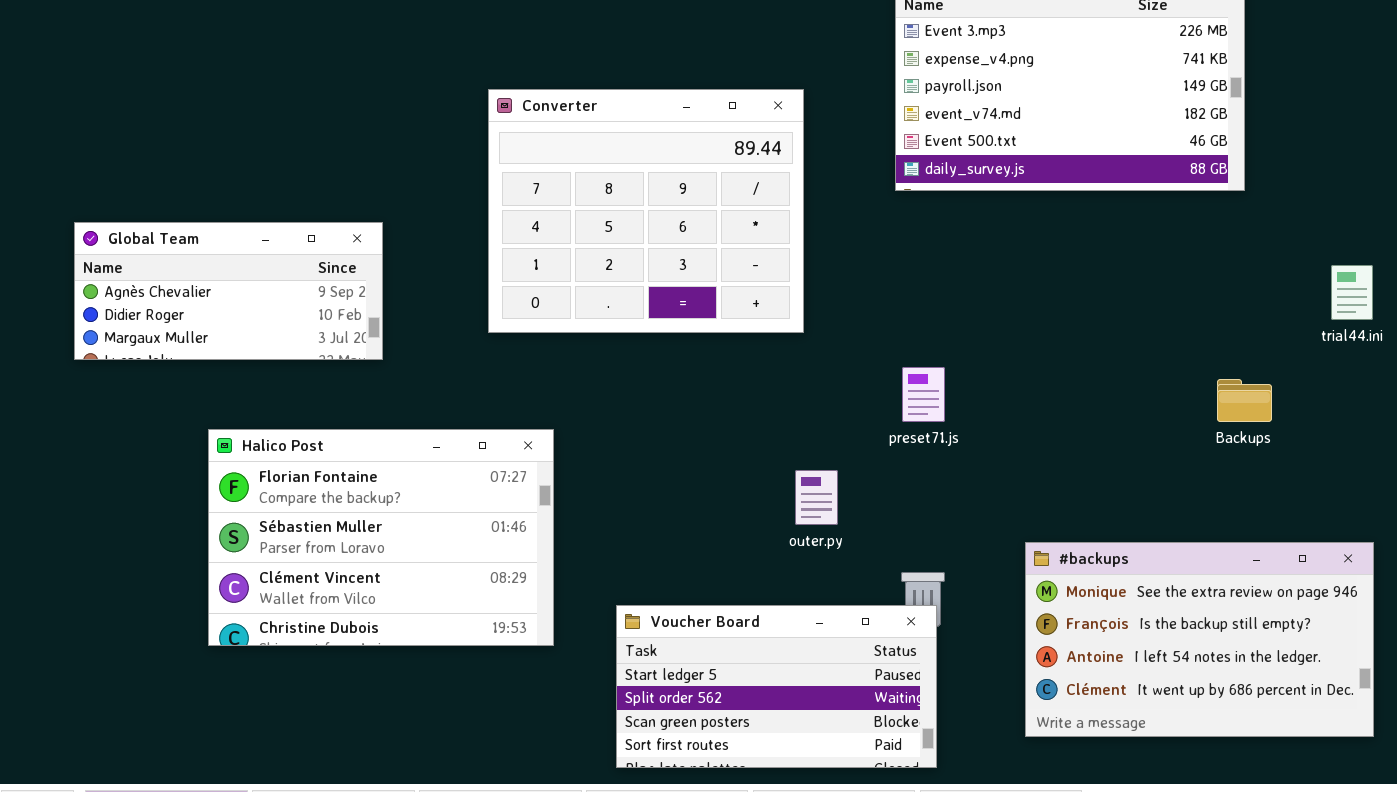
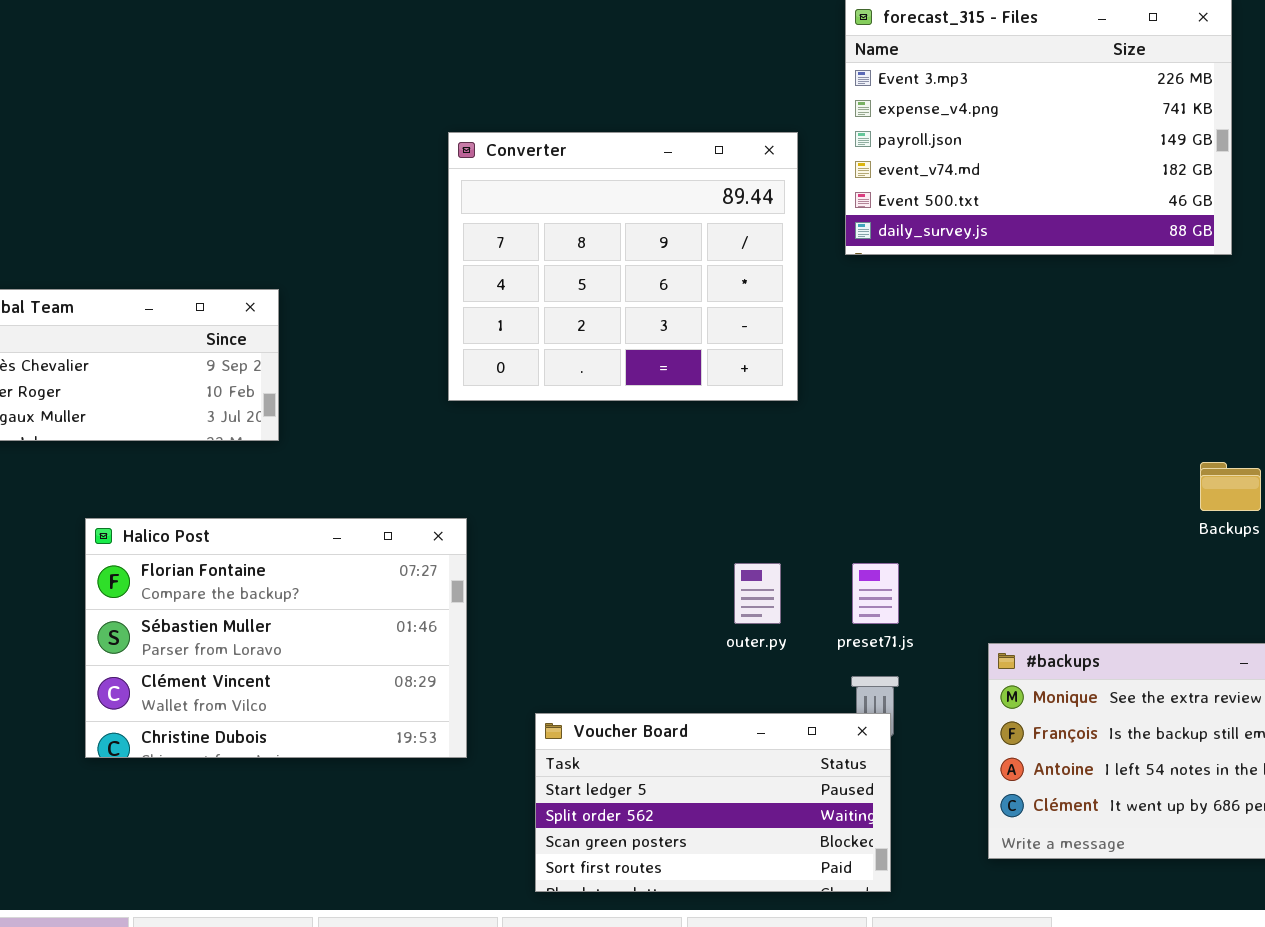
Converter: [488,89,804,333] -> [448,132,798,401], moved
preset71.js: [902,367,945,422] -> [852,563,899,624], moved

